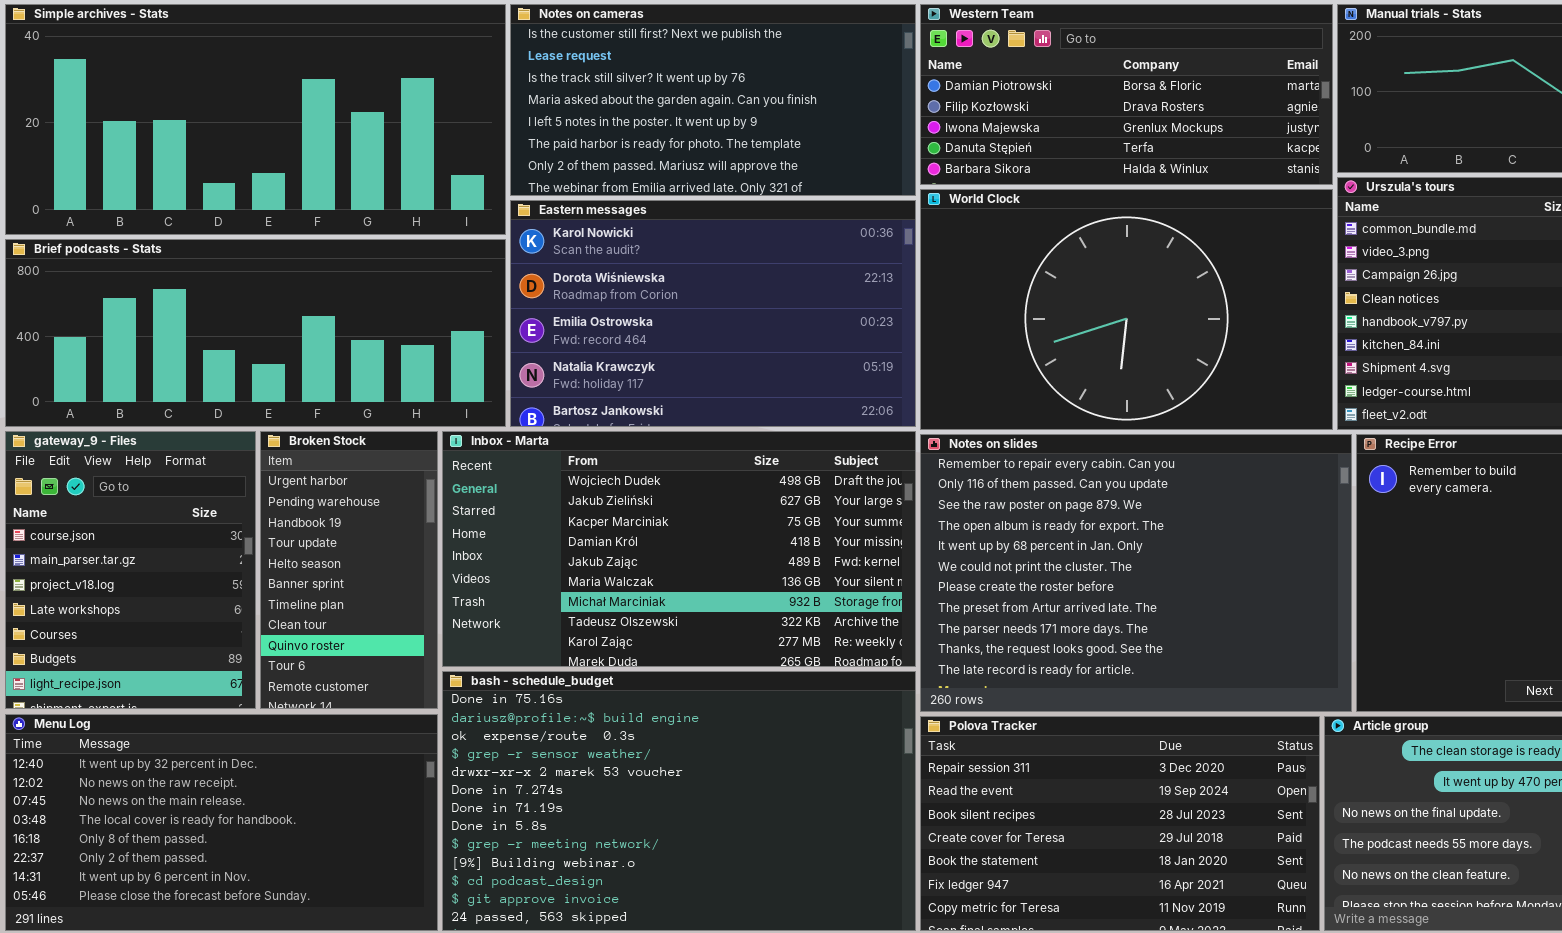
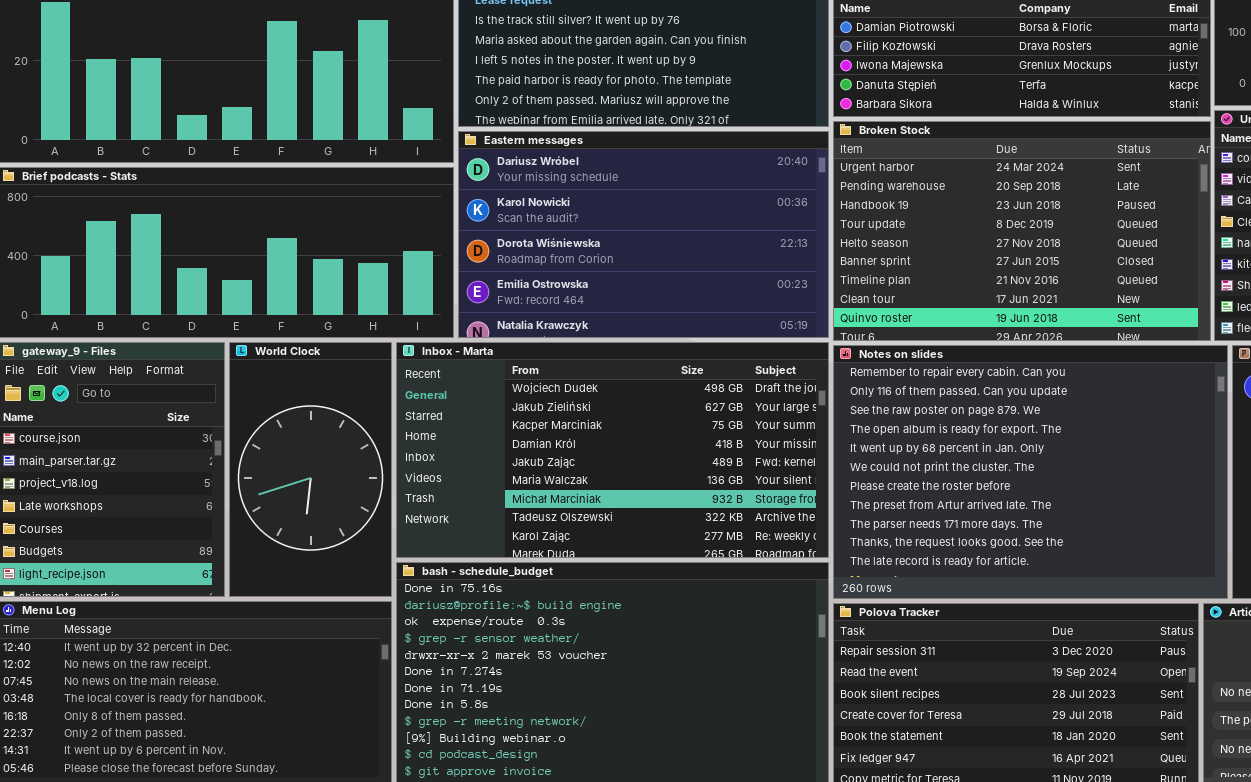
World Clock: [920,189,1333,430] -> [229,342,392,597], moved, resized
Eastern messages: [510,200,916,427] -> [458,131,829,338], scrolled up 1 row
Broken Stock: [260,431,438,709] -> [833,121,1211,341], moved, resized

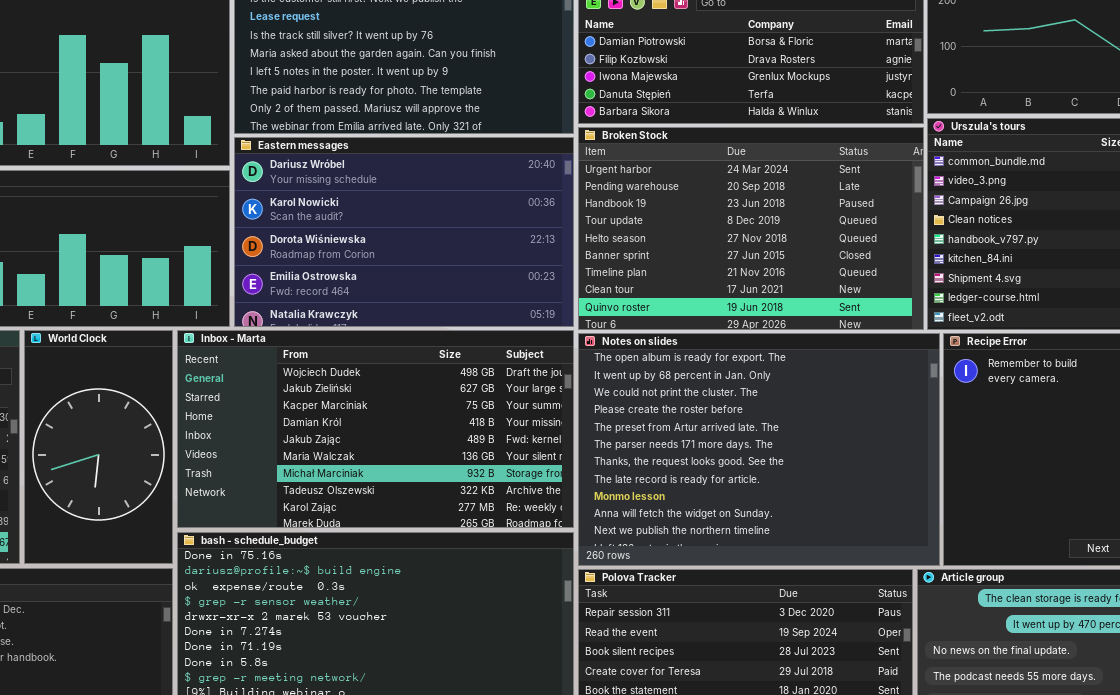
Notes on slides: [833,345,1228,599] -> [578,333,940,566], scrolled down 3 rows

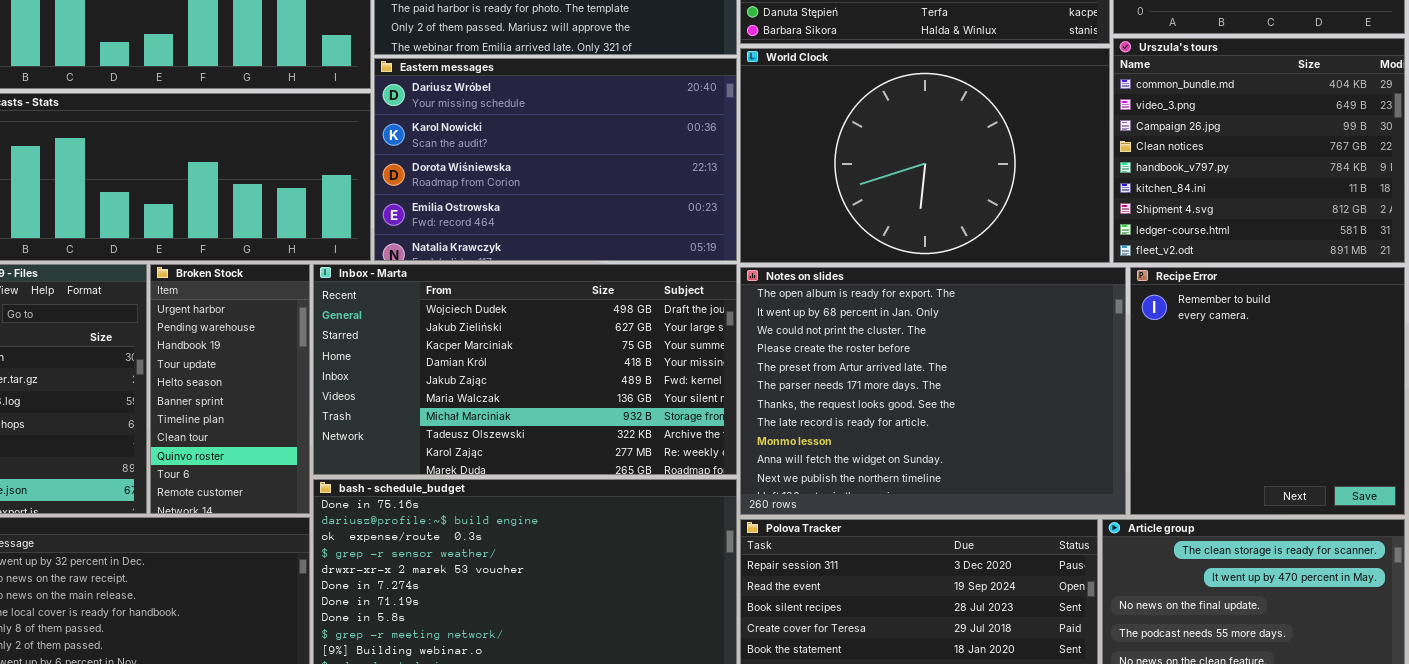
Broken Stock: [578,127,924,330] -> [150,264,310,514], moved, resized
World Clock: [24,330,173,564] -> [740,48,1110,263], moved, resized

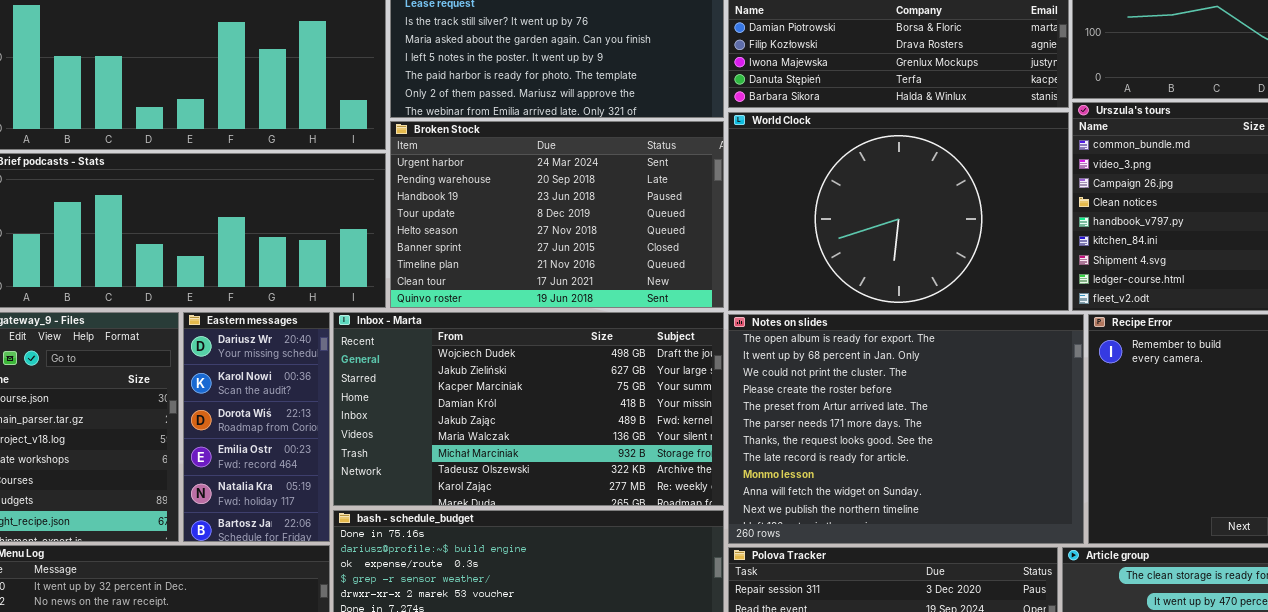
Eastern messages: [374,58,737,261] -> [183,312,330,542], moved, resized
Broken Stock: [150,264,310,514] -> [390,121,724,308], moved, resized

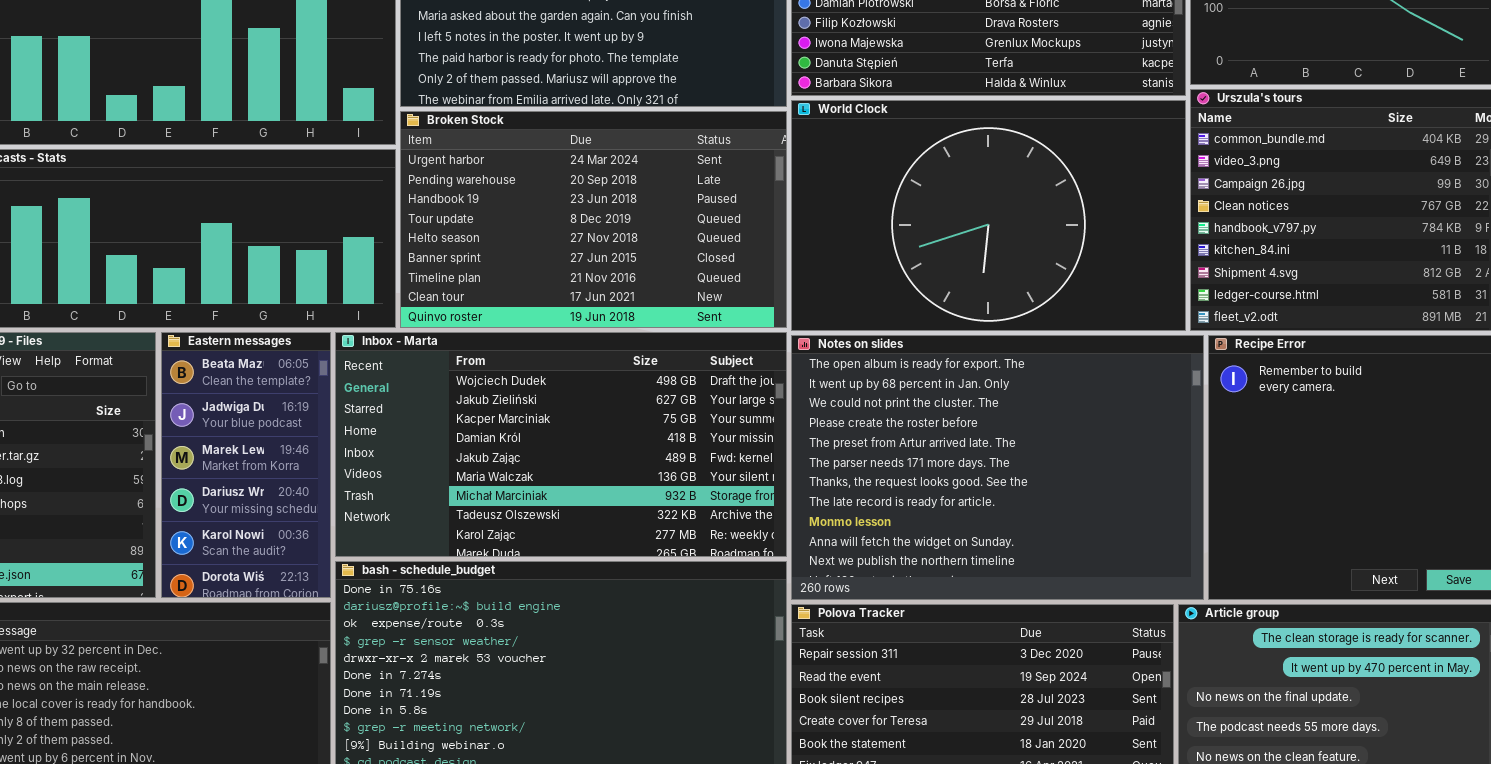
Eastern messages: [183,312,330,542] -> [161,332,331,598], scrolled up 3 rows

